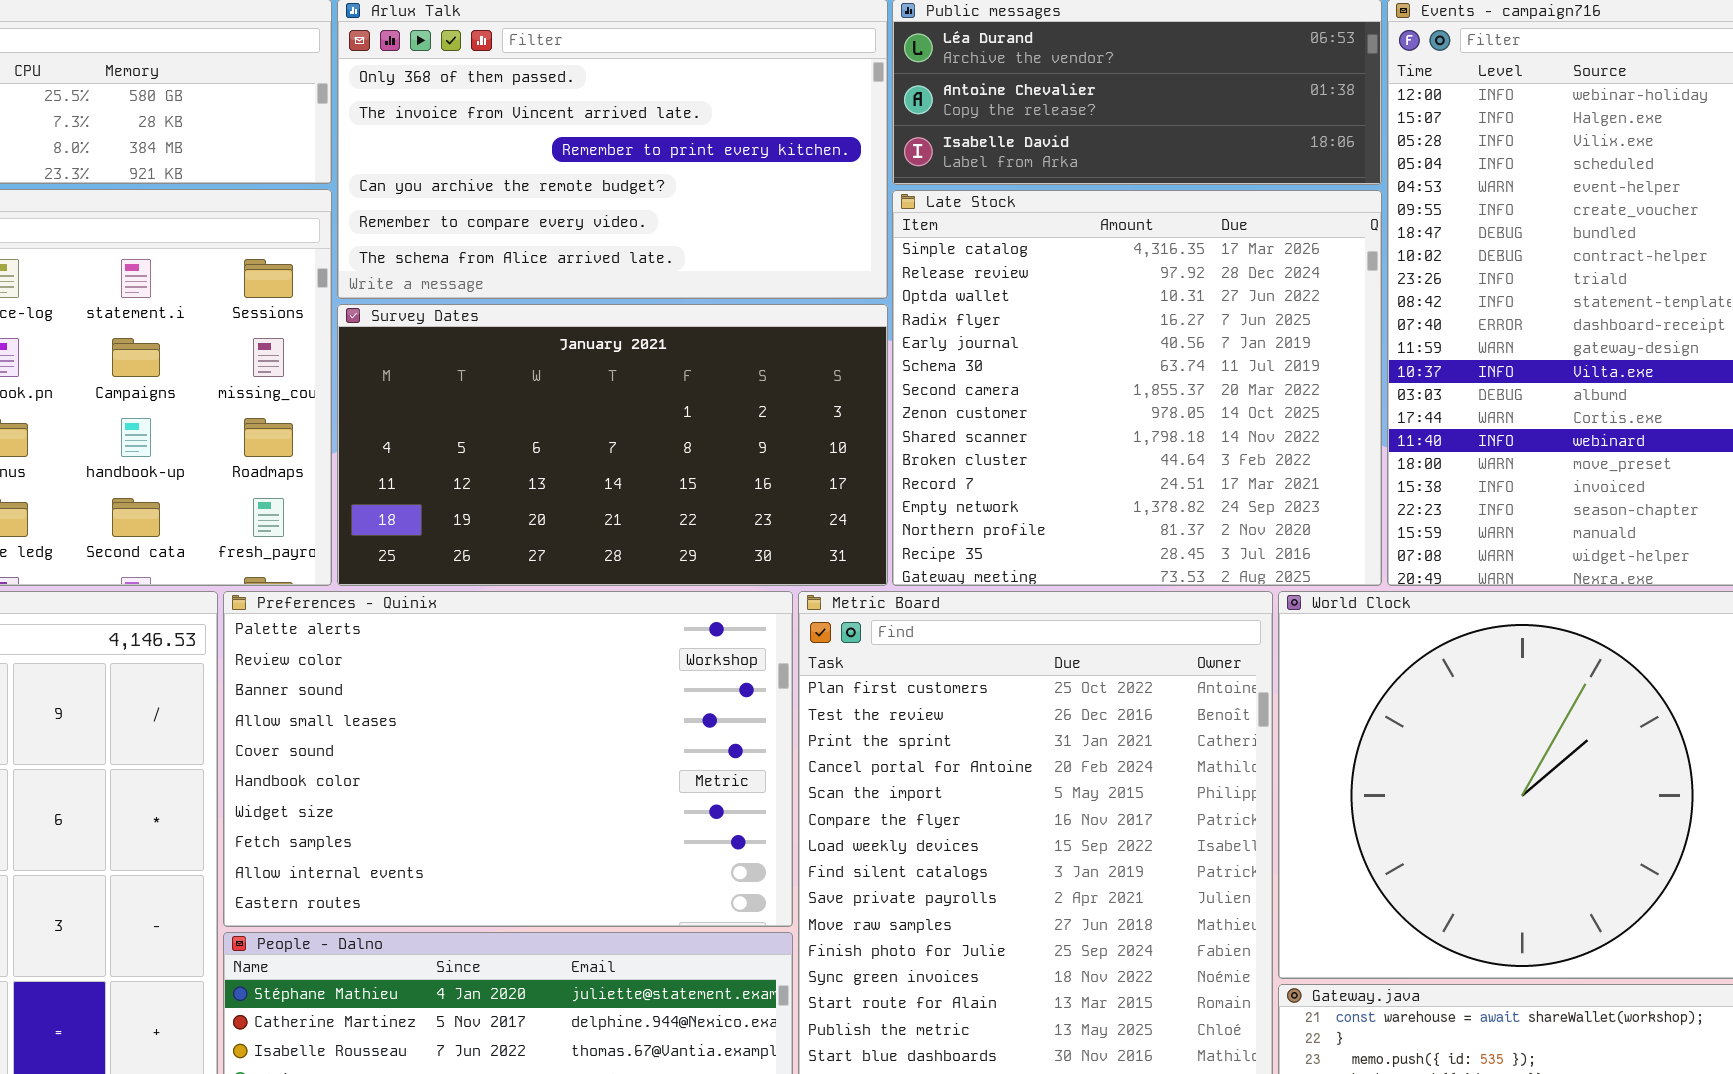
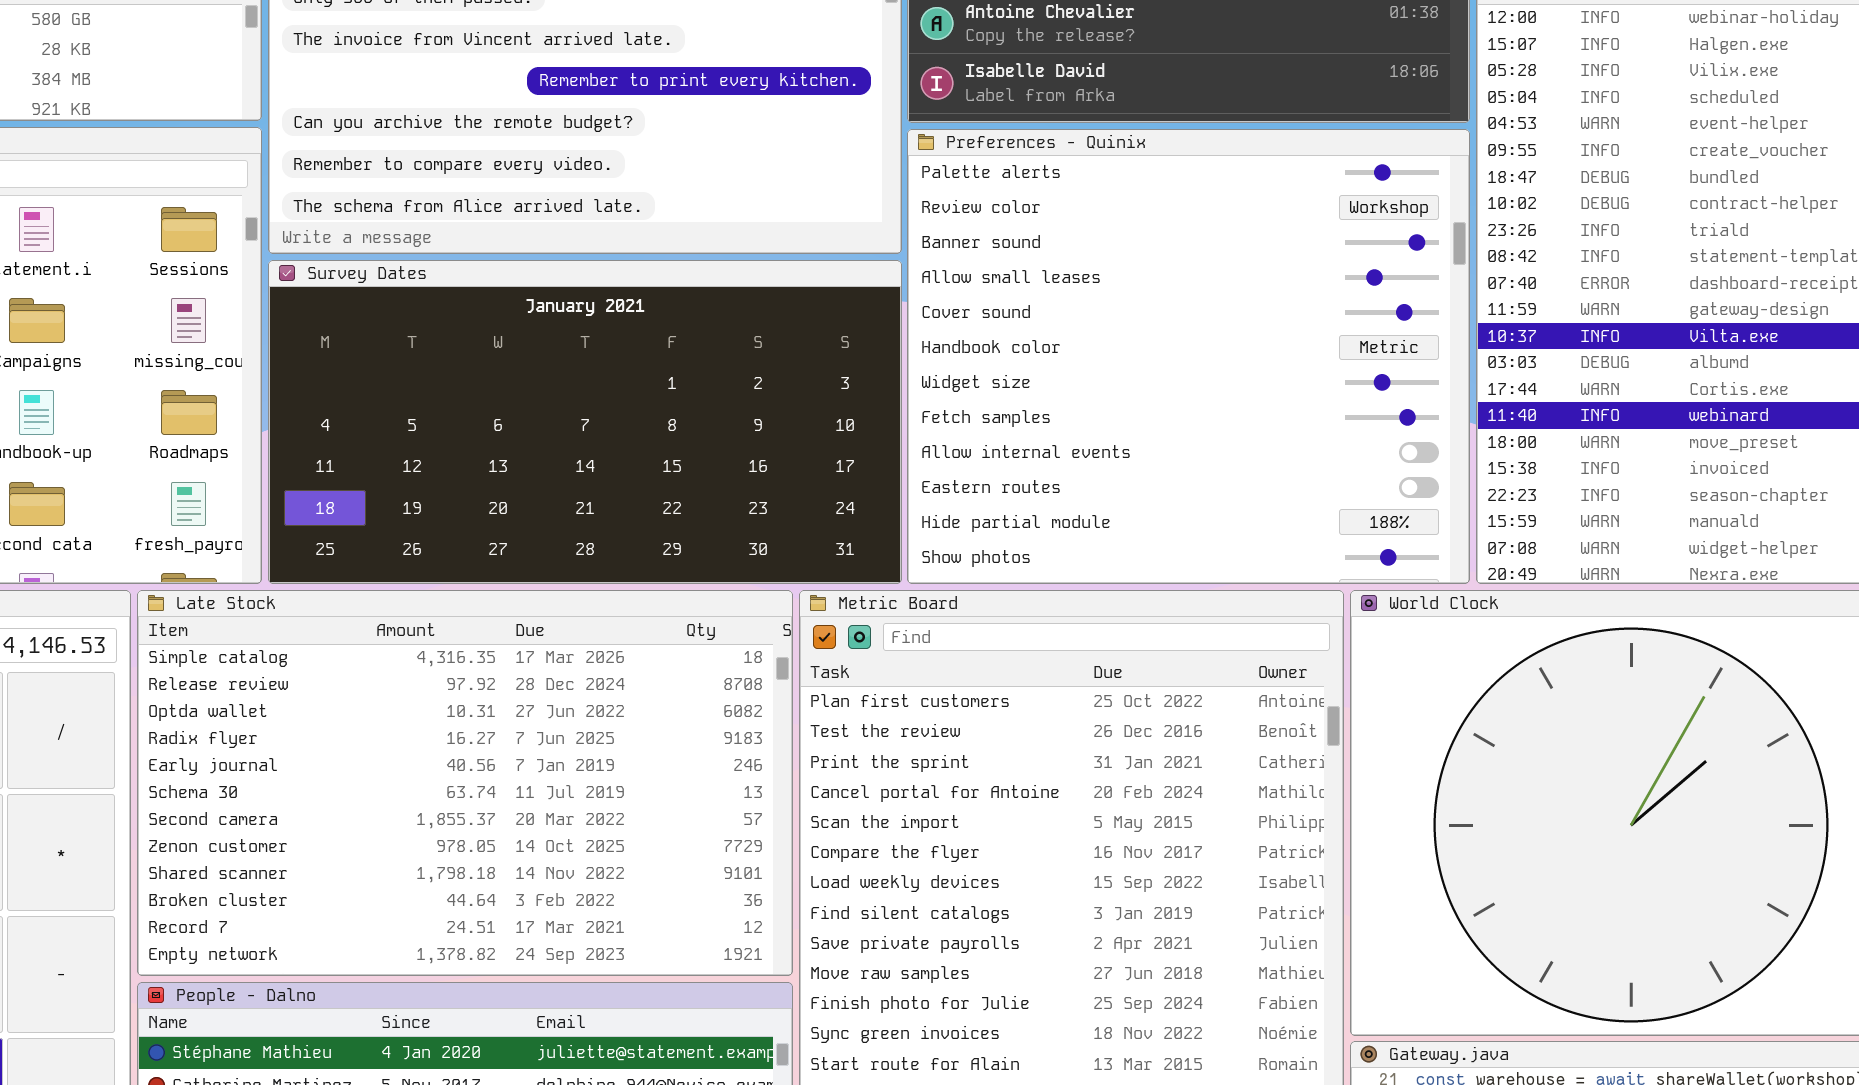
Late Stock: [892,190,1382,586] -> [137,590,793,976], moved, resized
Preferences - Quinix: [223,591,793,927] -> [907,129,1470,584], moved, resized

